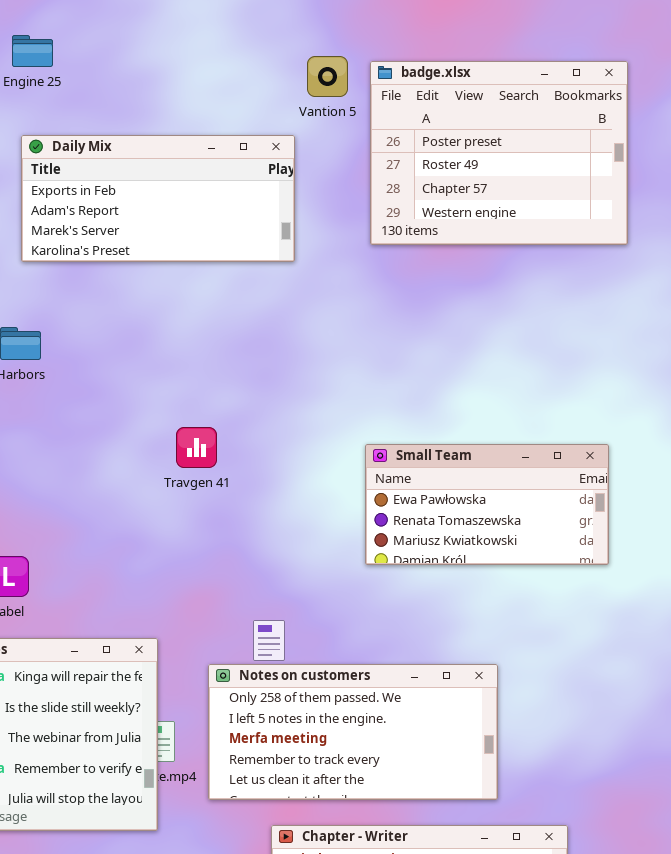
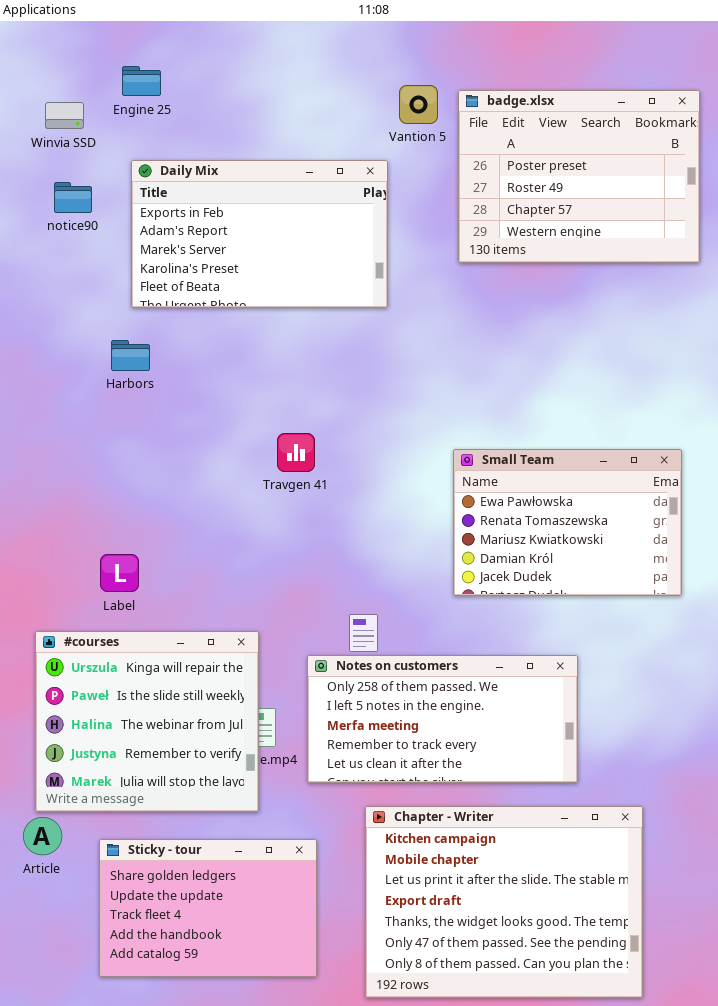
Daily Mix: [21,135,295,262] -> [131,160,388,308], resized
Small Team: [365,444,609,565] -> [453,449,682,596], resized

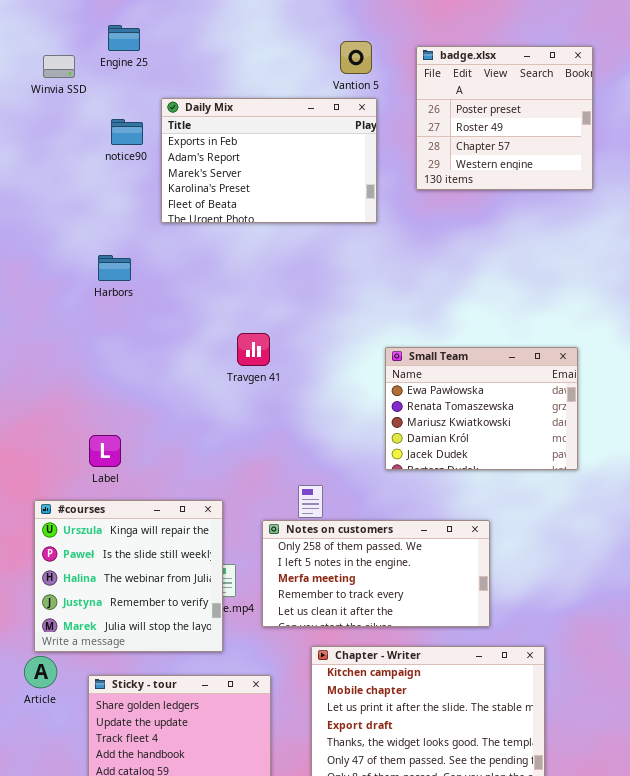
badge.xlsx: [458,90,700,263] -> [416,46,593,190], resized
Daily Mix: [131,160,388,308] -> [161,98,377,223], moved
notice90: [54,182,92,213] -> [111,119,143,145], moved

